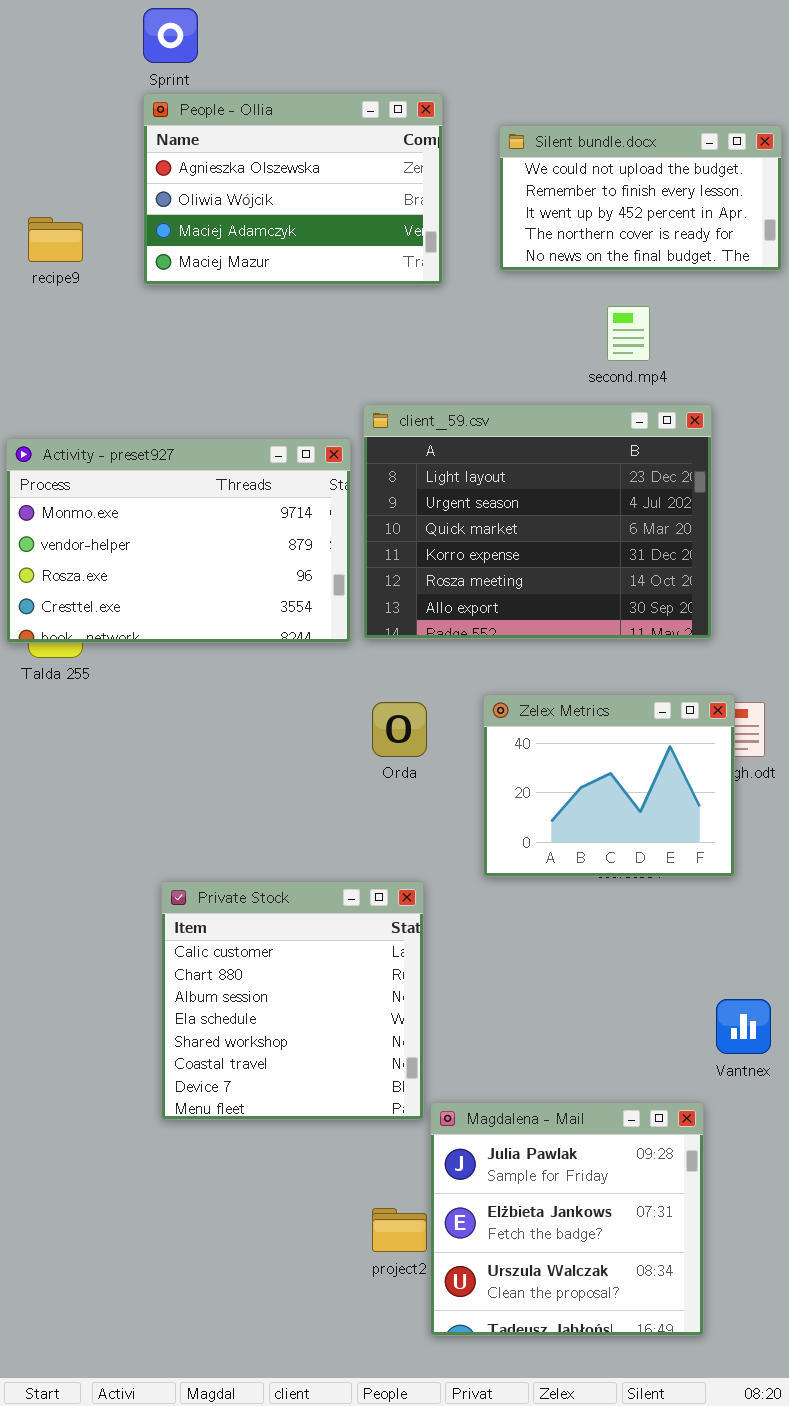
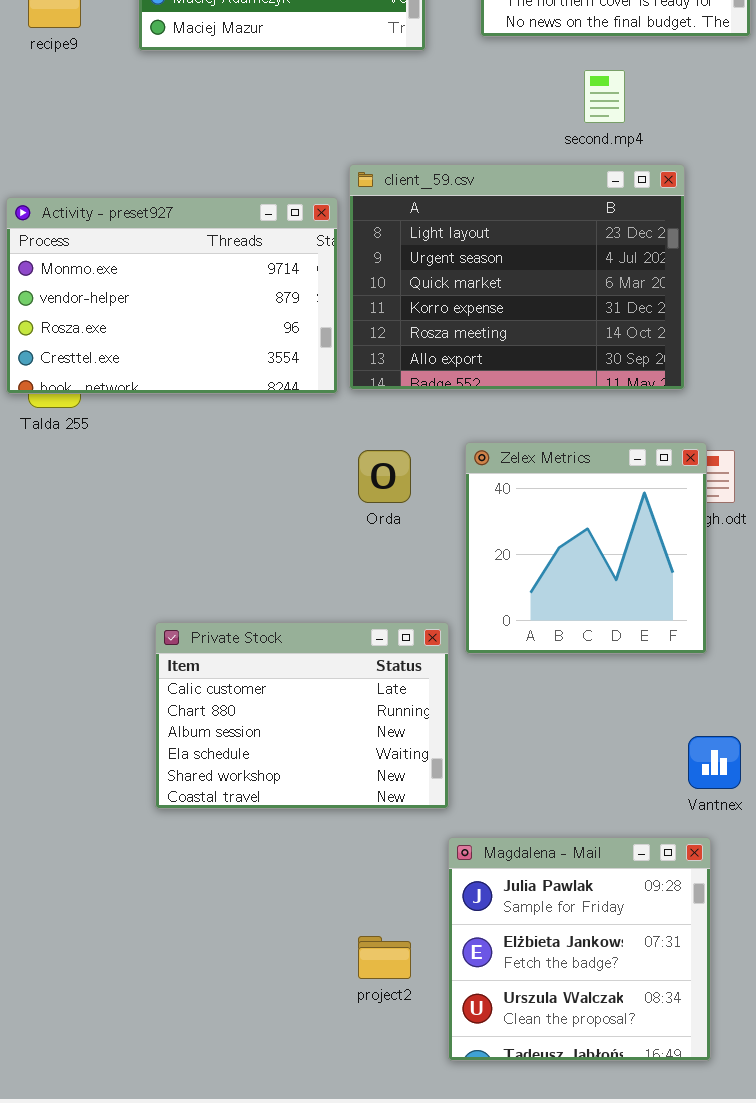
Zelex Metrics: [483,694,735,877] -> [465,442,707,654], resized
Private Stock: [161,881,424,1120] -> [155,622,449,809], resized
Magdalena - Mail: [430,1102,704,1336] -> [448,837,711,1061], moved

